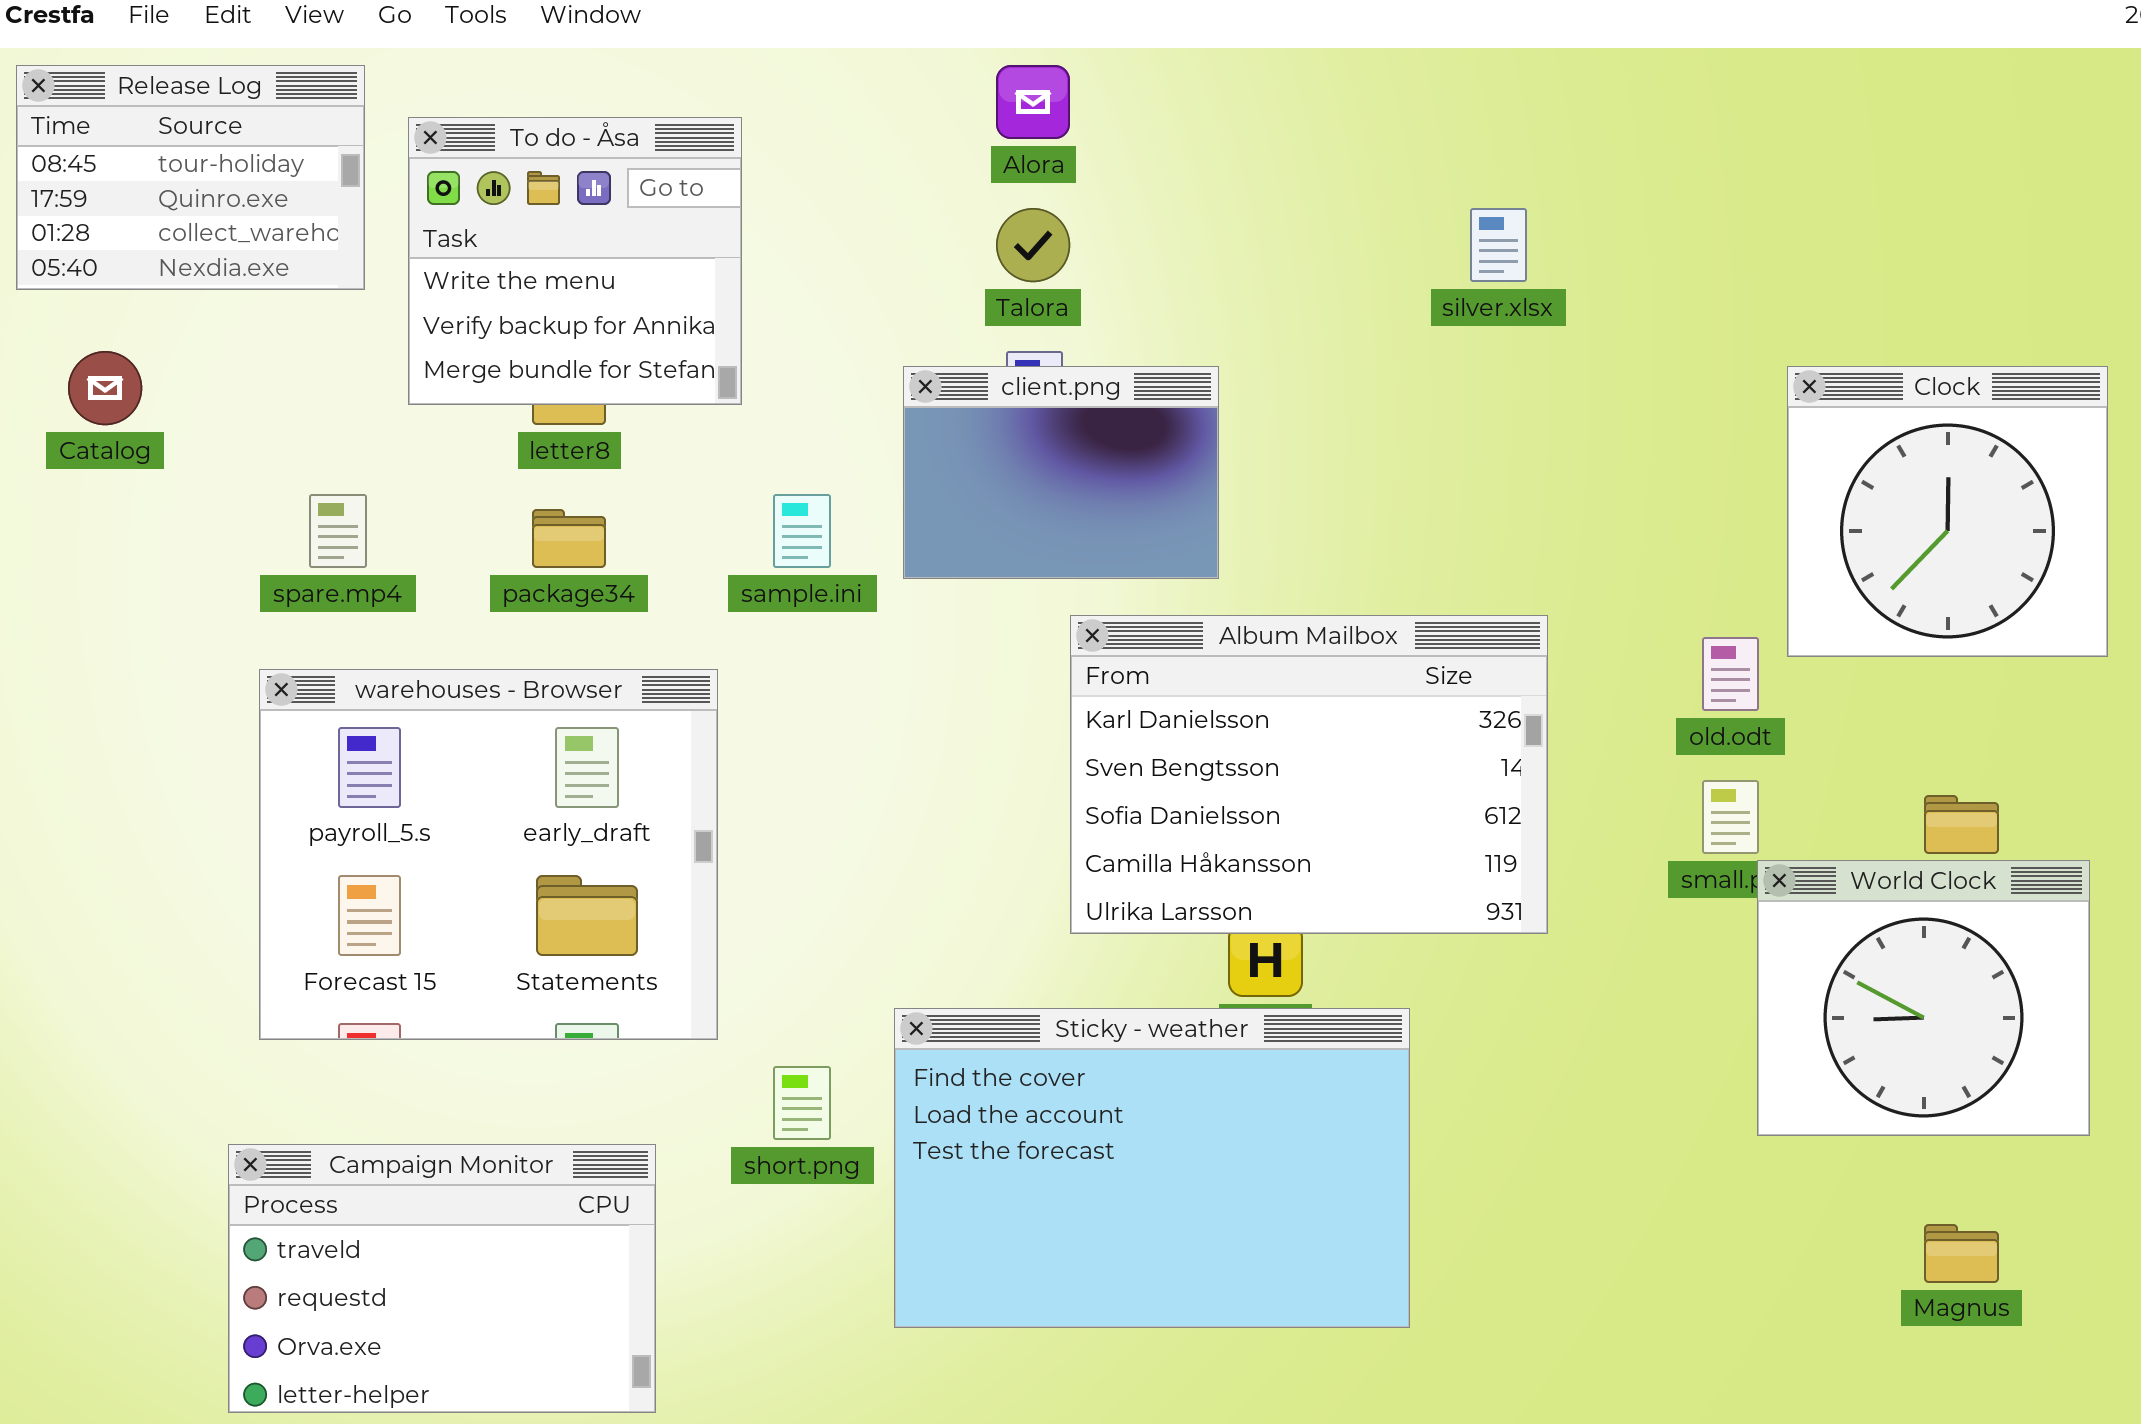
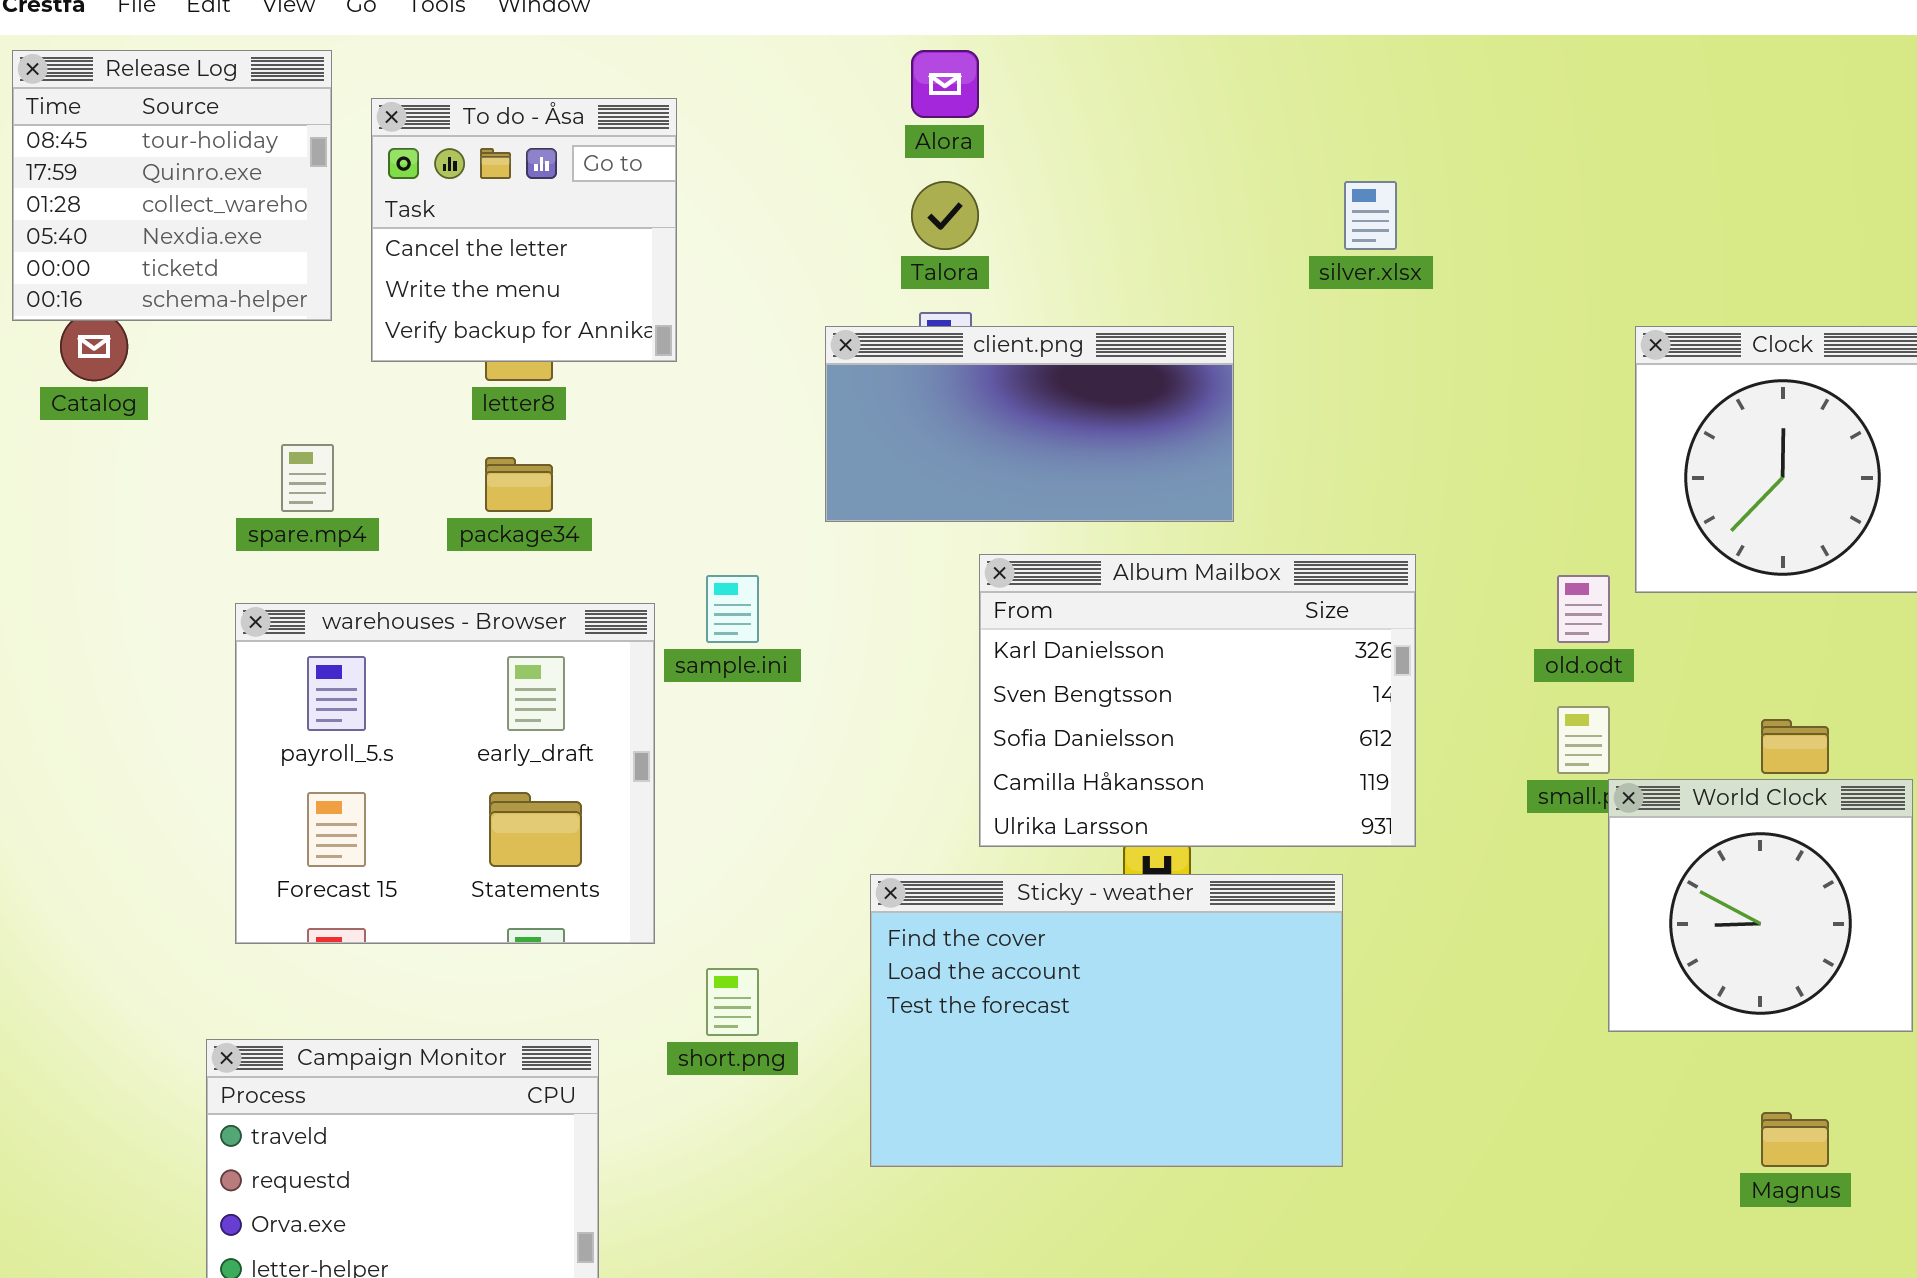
Release Log: [16,65,365,290] -> [12,50,332,321], resized
To do - Åsa: [408,117,742,405] -> [371,98,677,362], scrolled up 1 row
client.png: [903,366,1219,579] -> [825,326,1234,522], resized
sample.ini: [773,494,831,568] -> [706,575,759,643], moved
Sticky - weather: [894,1008,1410,1328] -> [870,874,1343,1167], moved

